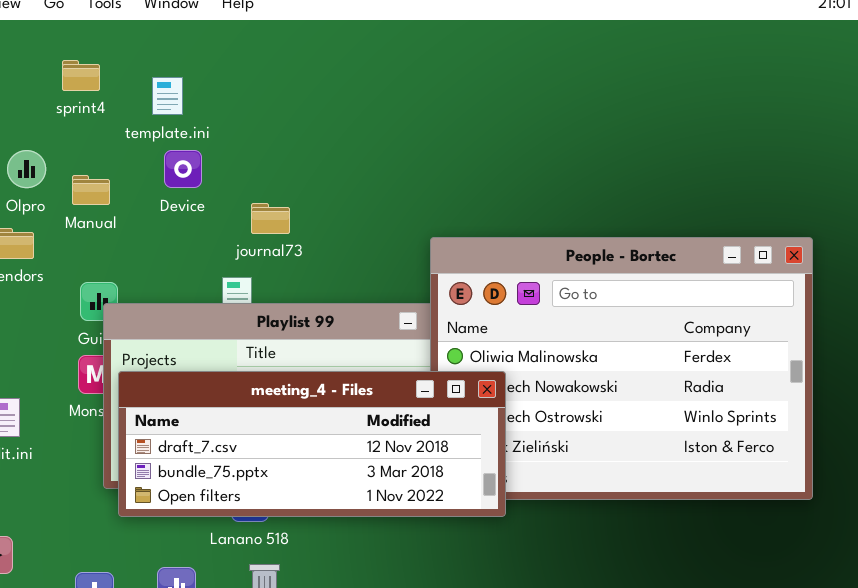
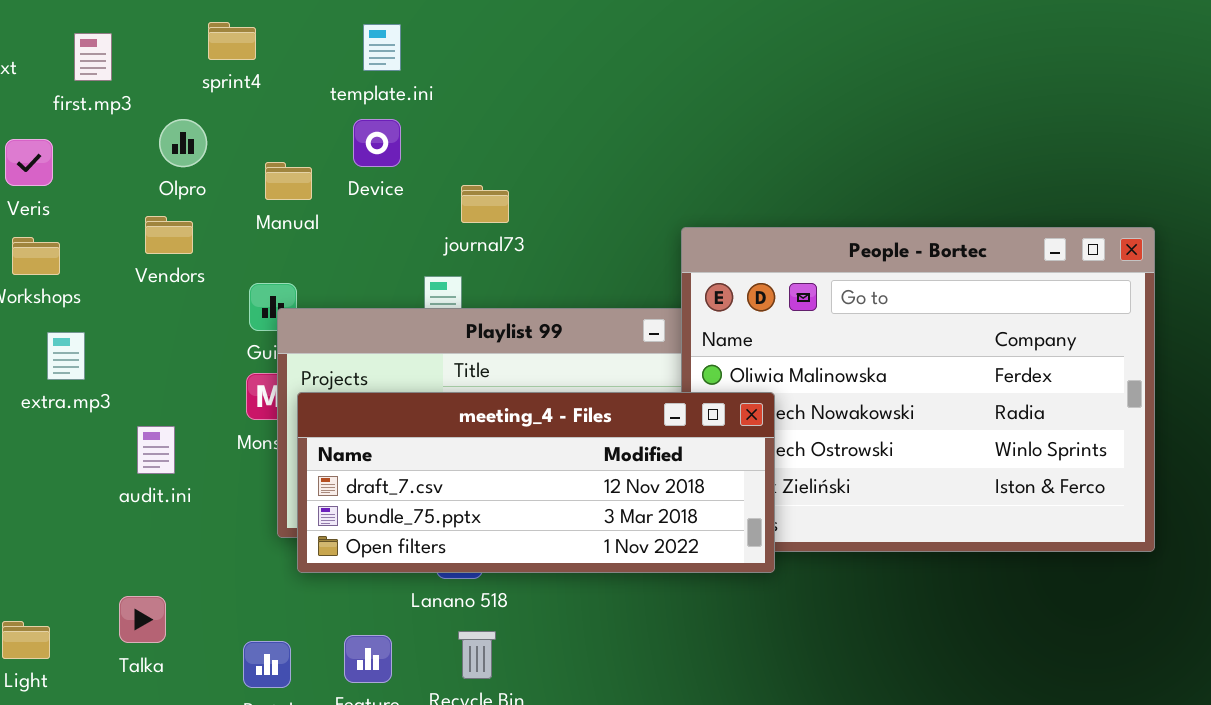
sprint4: [62,60,100,91] -> [208,22,256,60], moved
template.ini: [152,77,183,115] -> [363,24,401,71], moved
Manual: [72,175,110,205] -> [265,162,312,200], moved

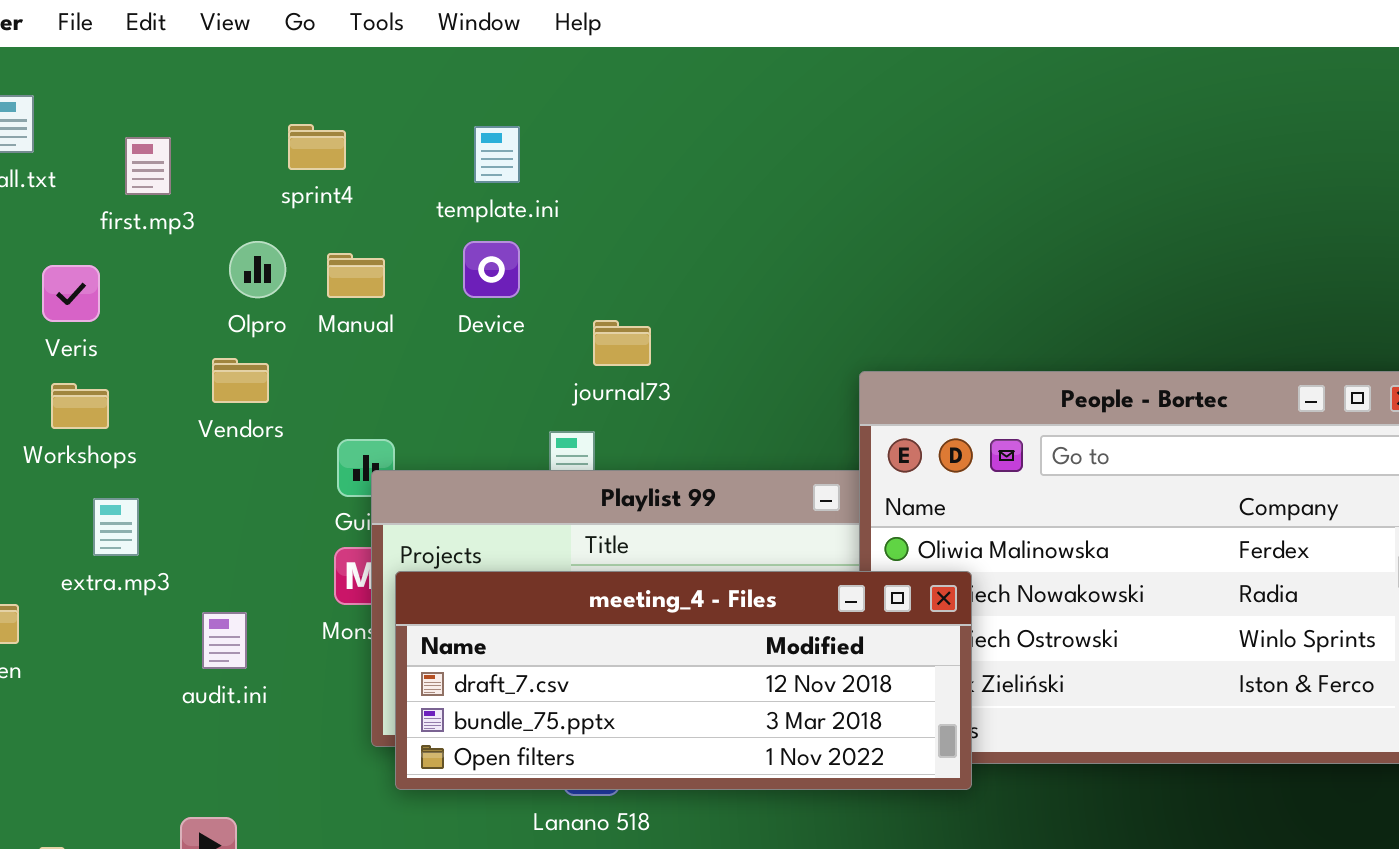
Manual: [265,162,312,200] -> [327,253,385,298], moved

